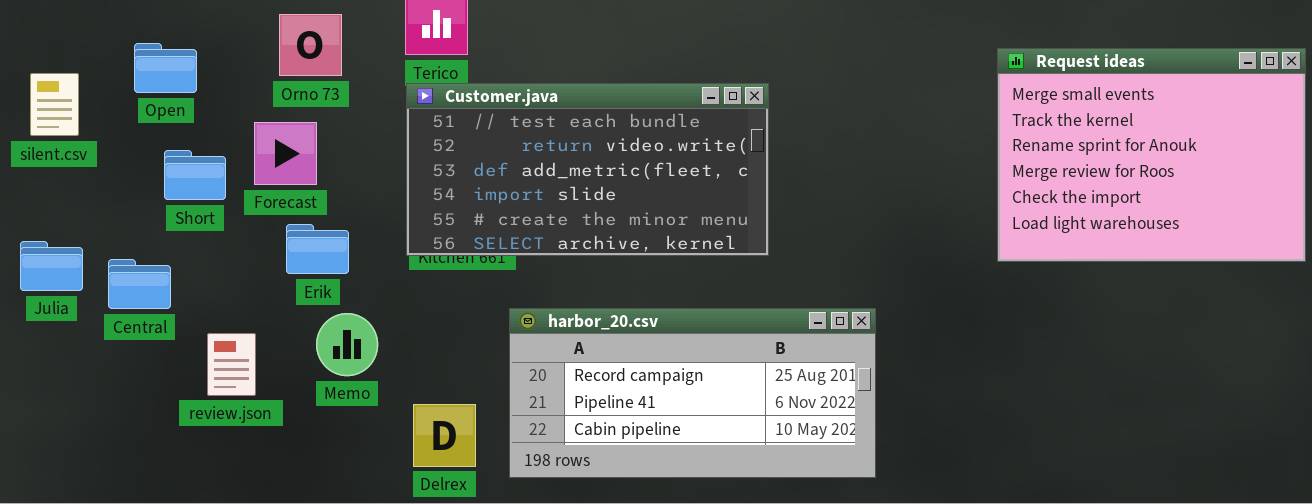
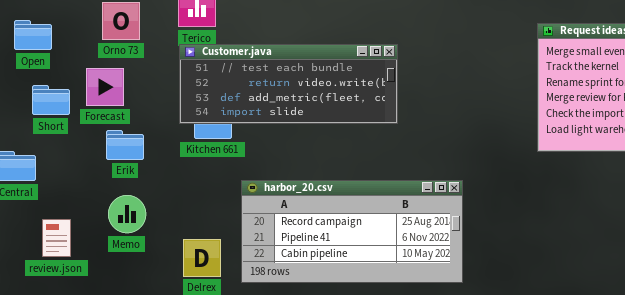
Customer.java: [406,83,769,256] -> [179,44,398,124], resized
Memo: [316,313,378,376] -> [108,195,146,233], moved
review.json: [207,333,256,396] -> [42,219,71,257], moved

